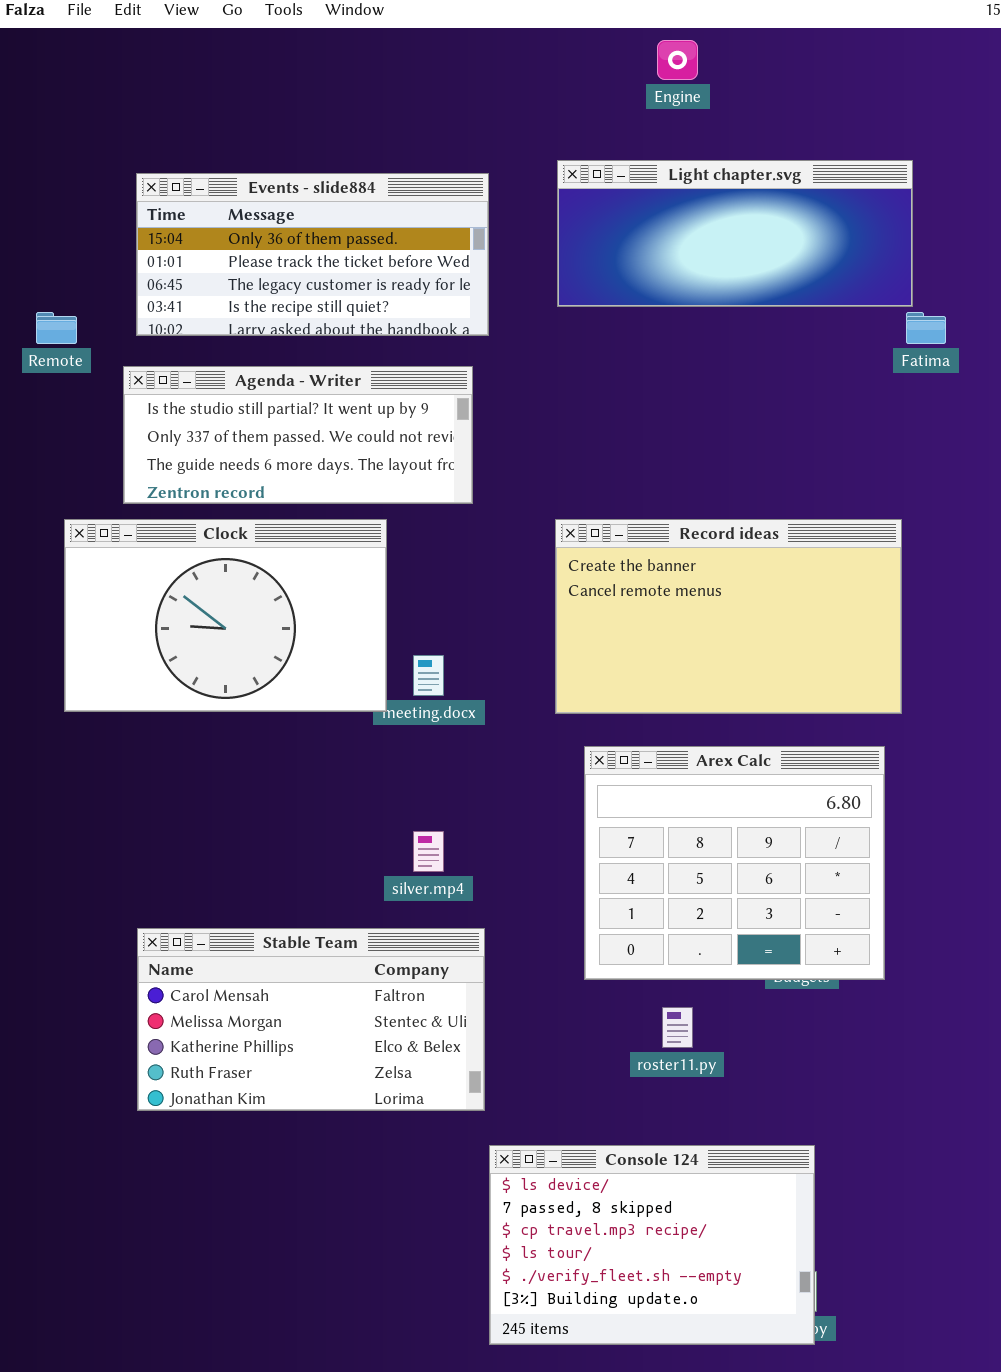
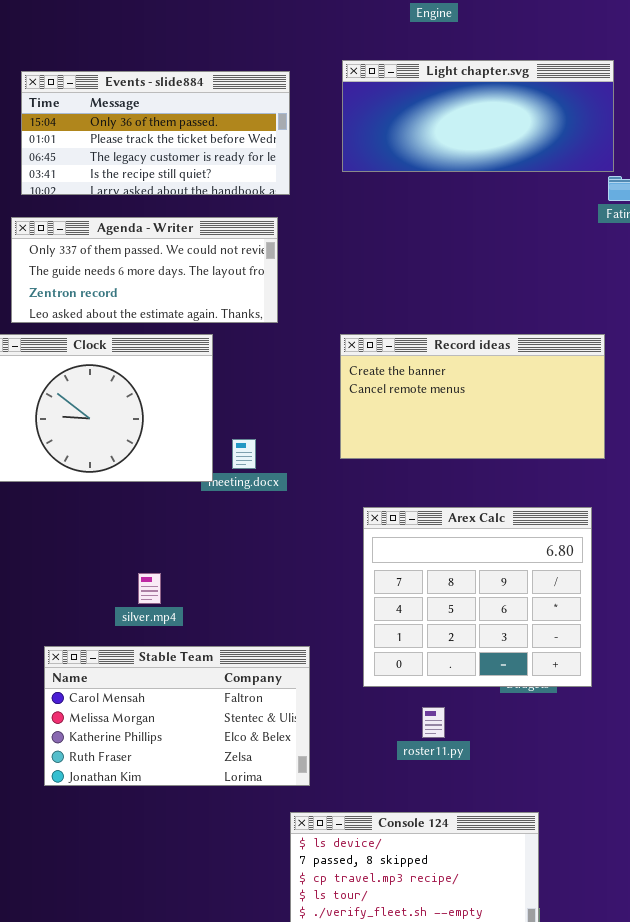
Agenda - Writer: [123,366,473,504] -> [11,217,278,323], scrolled down 1 row
Record ideas: [555,519,902,714] -> [340,334,605,459], resized
silver.mp4: [413,831,444,872] -> [138,573,161,604], moved
Stable Team: [137,928,485,1111] -> [44,646,310,786], moved

